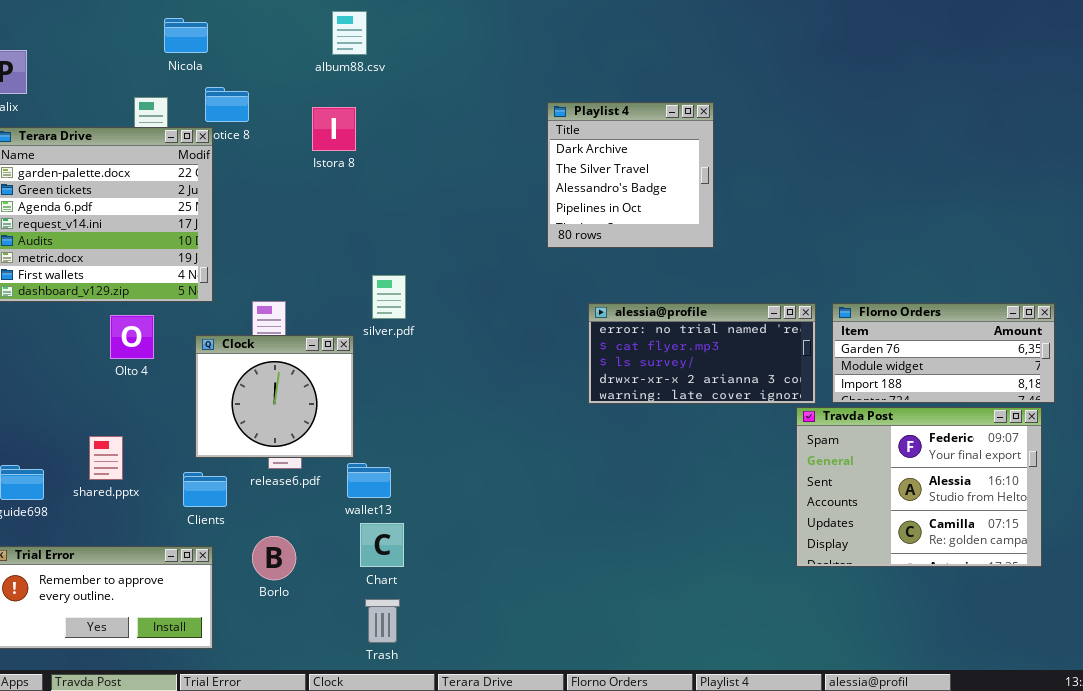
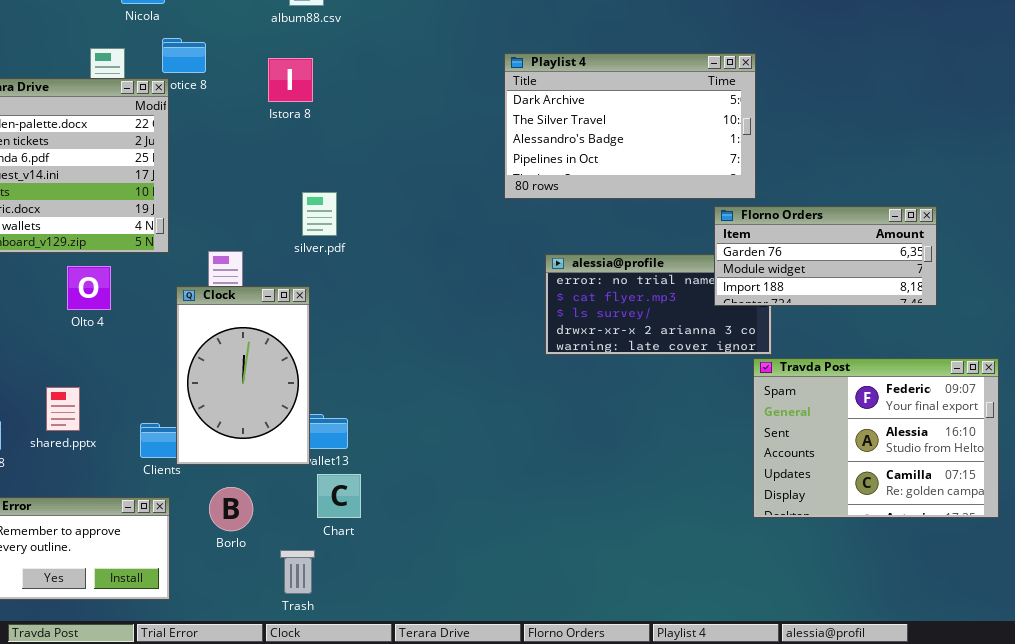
Playlist 4: [547,102,714,248] -> [504,53,756,199], resized
silver.pdf: [372,275,406,319] -> [302,192,337,236], moved
Florno Orders: [832,303,1055,403] -> [714,206,937,306], moved
Clock: [195,335,354,458] -> [176,286,310,465], resized
Trash: [365,599,400,643] -> [280,550,315,594], moved

